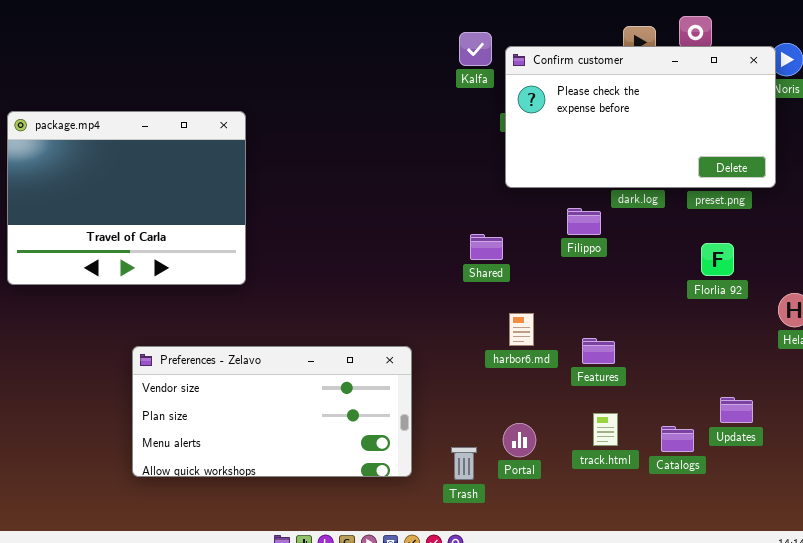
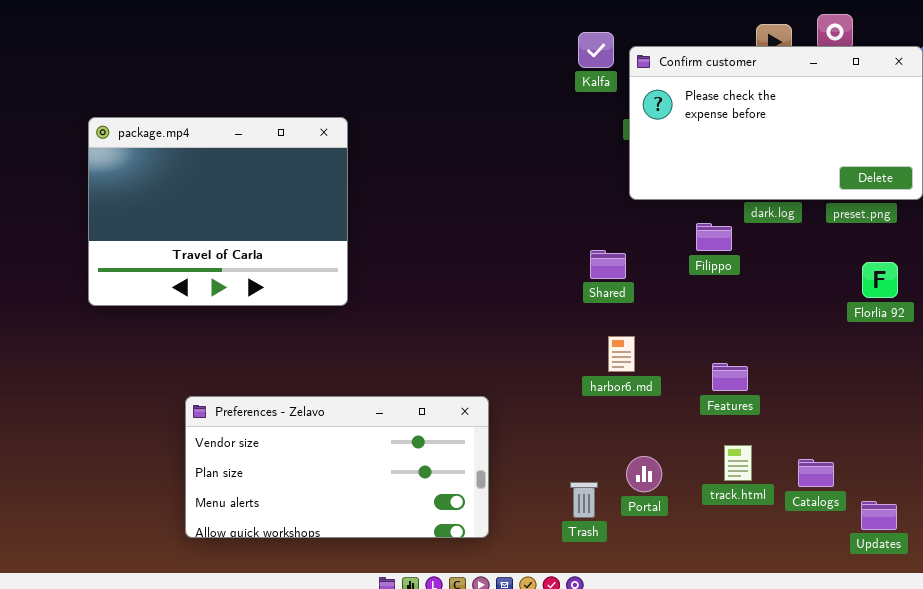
Florlia 92: [701,243,734,276] -> [862,262,898,298], moved
harbor6.md: [509,313,534,346] -> [608,336,635,372], moved
Preferences - Zelavo: [132,346,412,477] -> [185,396,489,538], moved
Updates: [720,397,753,423] -> [861,501,897,530], moved

